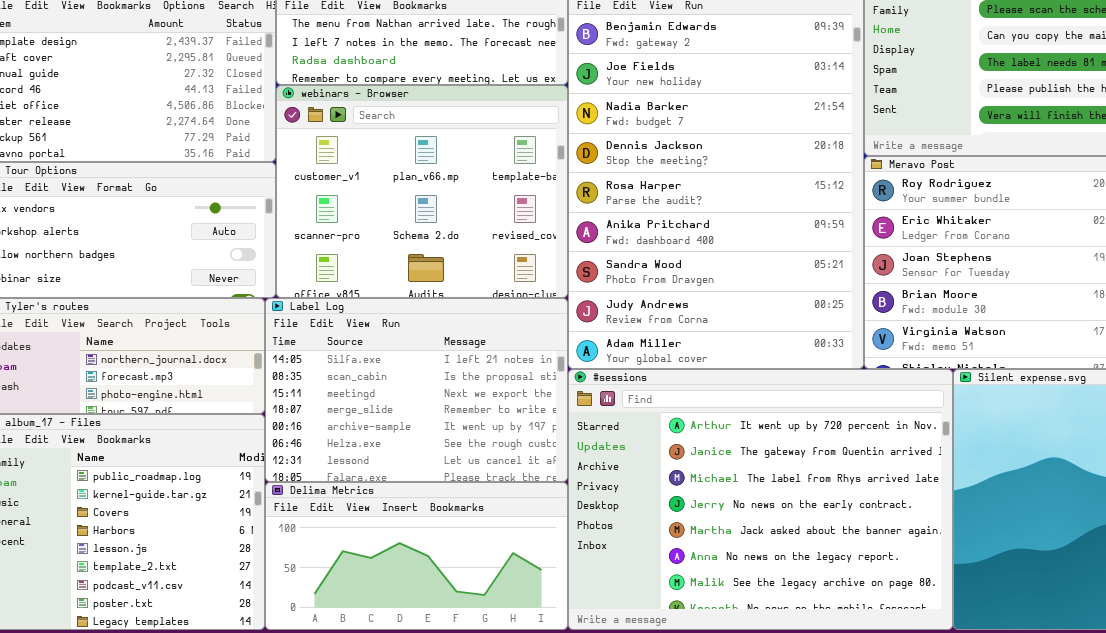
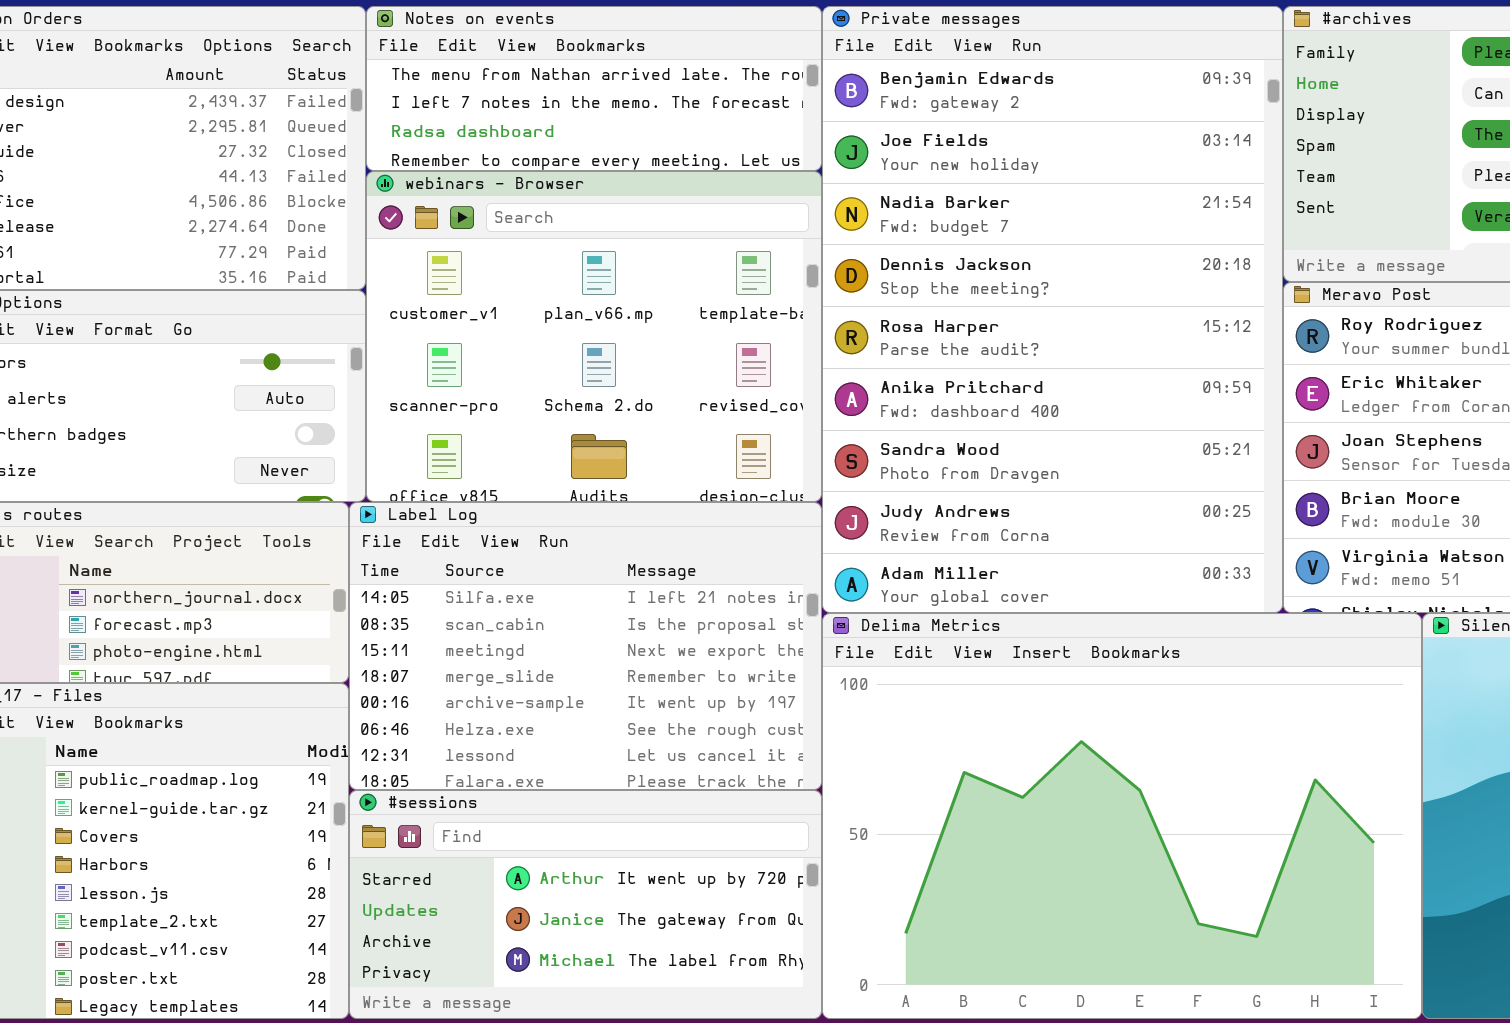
#sessions: [568,369,953,630] -> [349,790,822,1019], moved, resized
Delima Metrics: [265,482,568,630] -> [822,613,1422,1019], moved, resized

